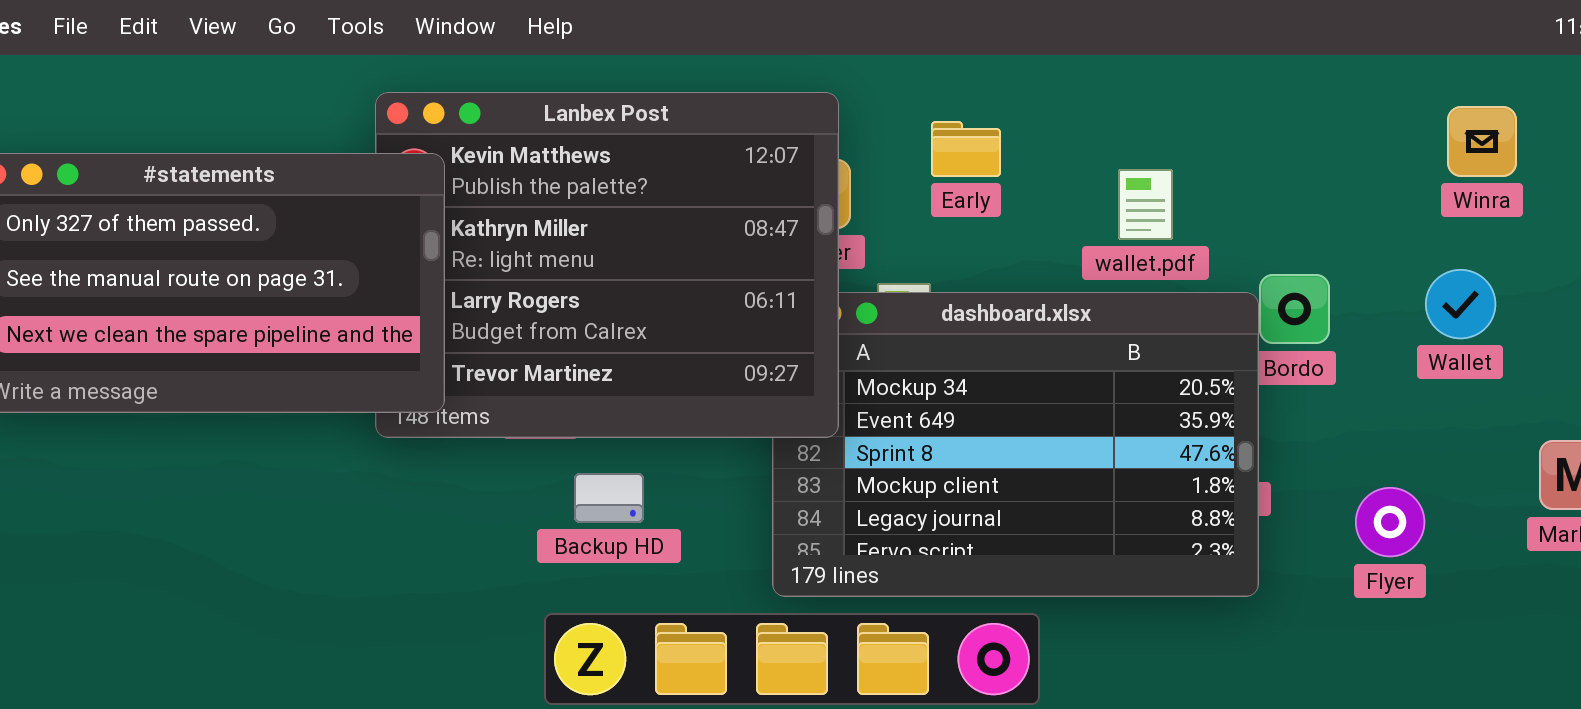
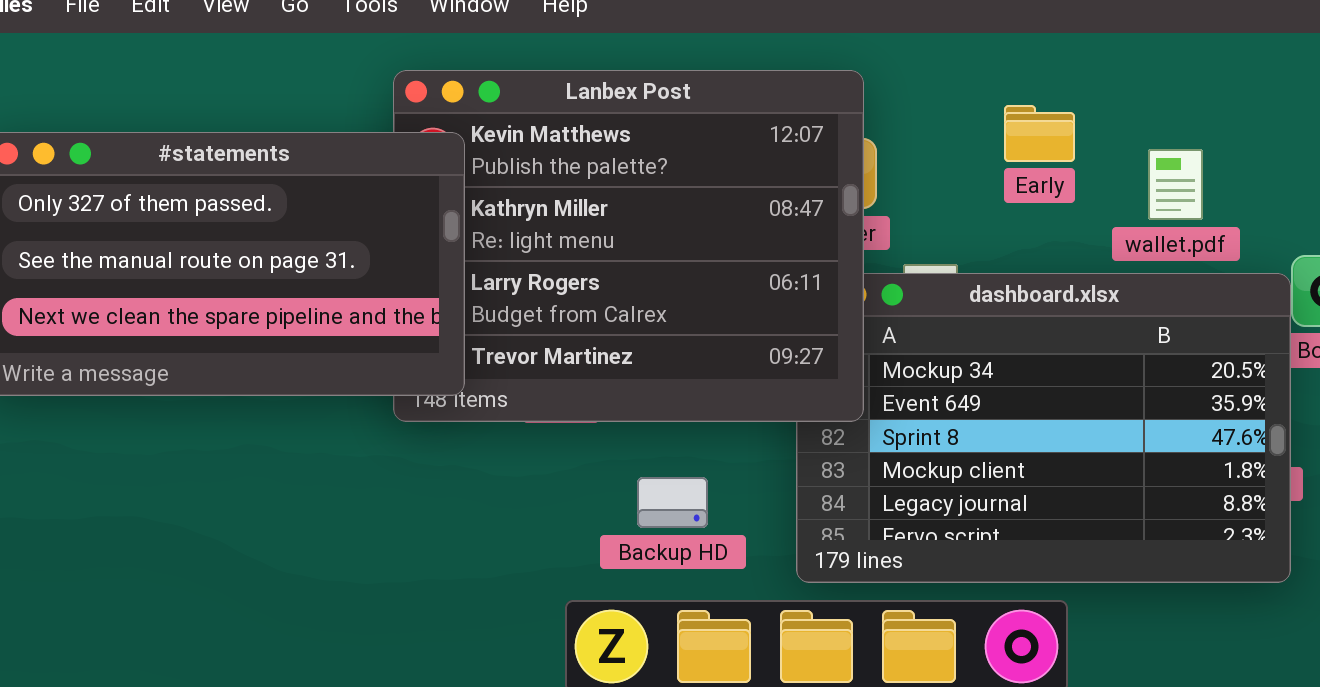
Early: [931,121,1001,177] -> [1004,105,1075,162], moved
Backup HD: [574,473,644,523] -> [637,477,708,528], moved

